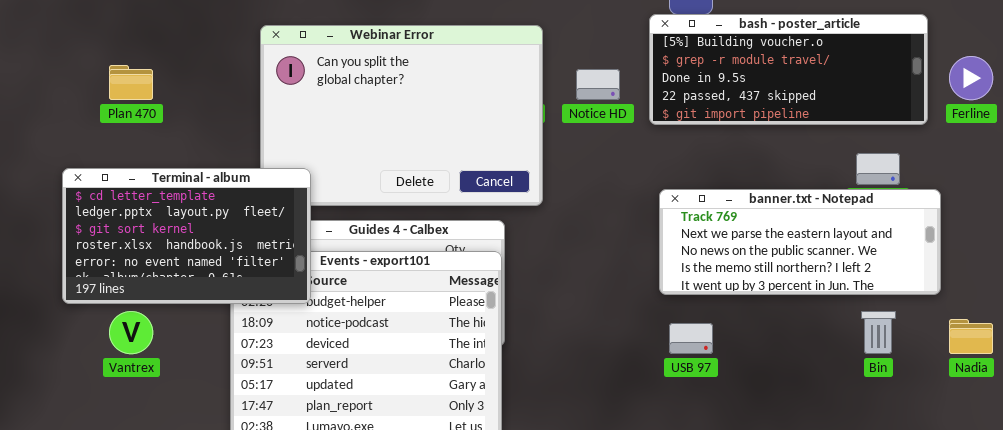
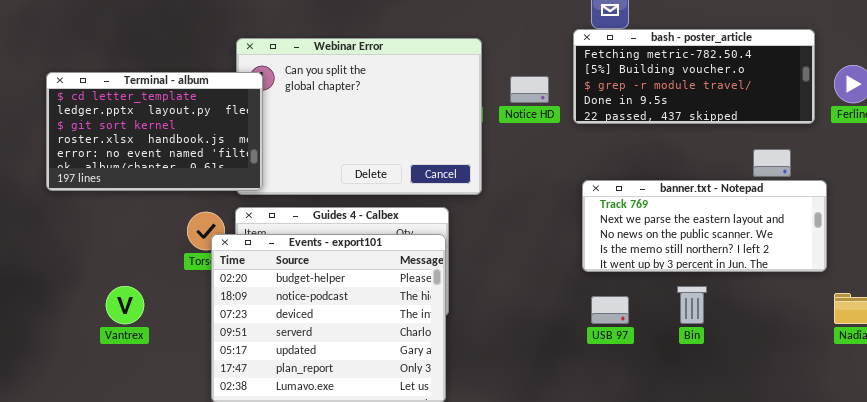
bash - poster_article: [649,14,928,125] -> [573,29,815,124], scrolled up 1 row
Terminal - album: [62,168,311,304] -> [46,72,263,191], moved
Bin: [861,311,896,354] -> [677,286,707,324], moved

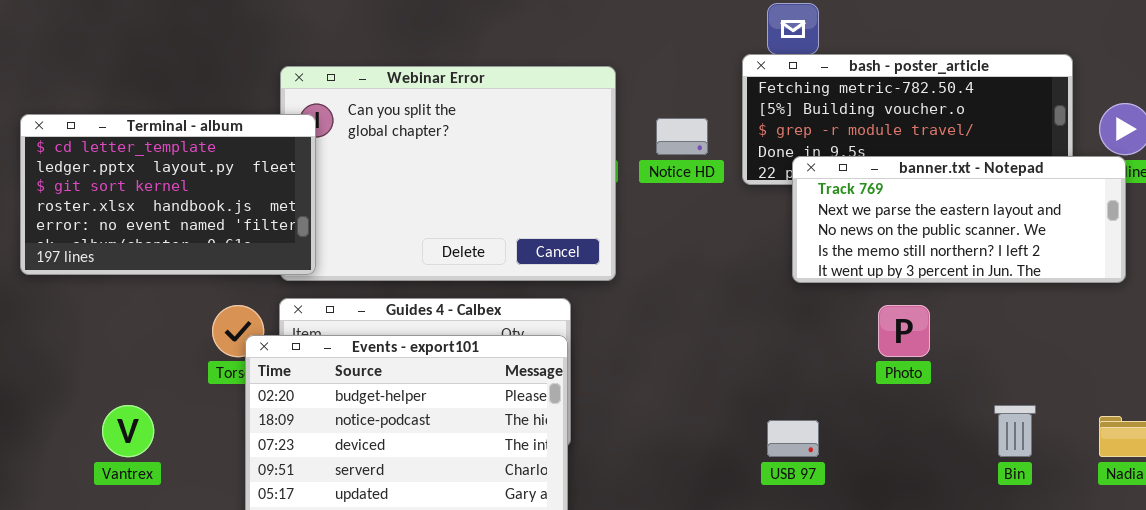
banner.txt - Notepad: [582,180,827,272] -> [792,156,1126,283], moved
Bin: [677,286,707,324] -> [994,405,1036,457], moved

